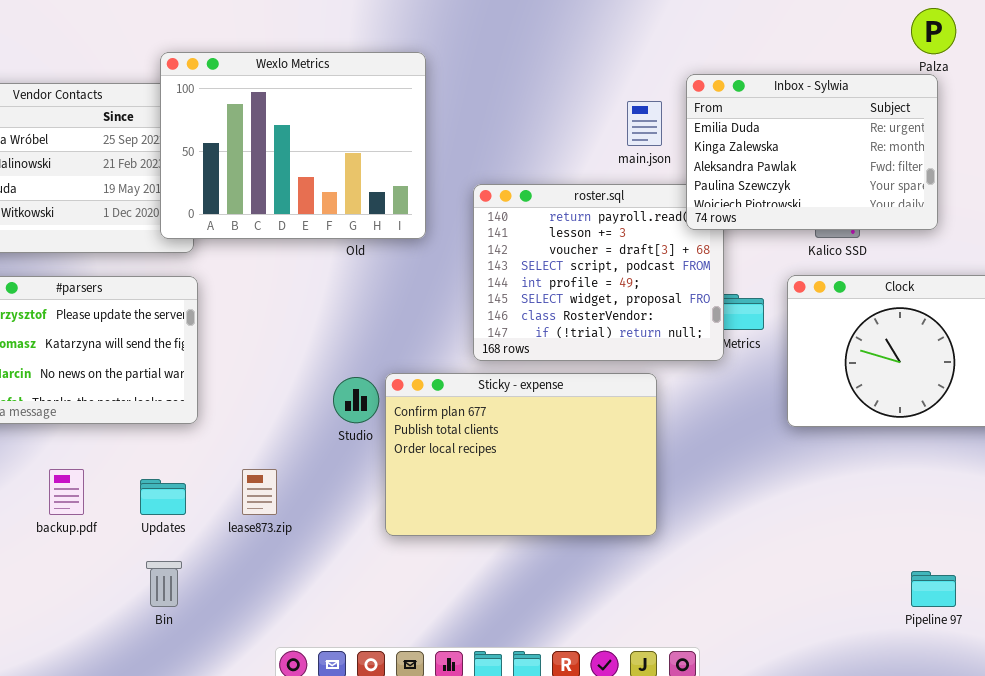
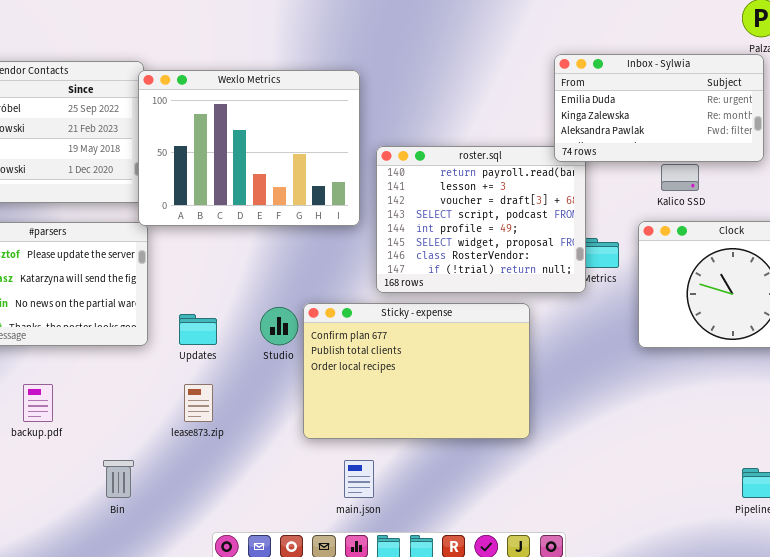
Wexlo Metrics: [160,52,426,239] -> [138,70,360,226], moved
Inbox - Sylwia: [686,74,938,230] -> [554,54,764,162], resized
main.json: [627,101,662,146] -> [344,460,374,498], moved
Updates: [140,479,186,515] -> [179,314,217,345], moved

